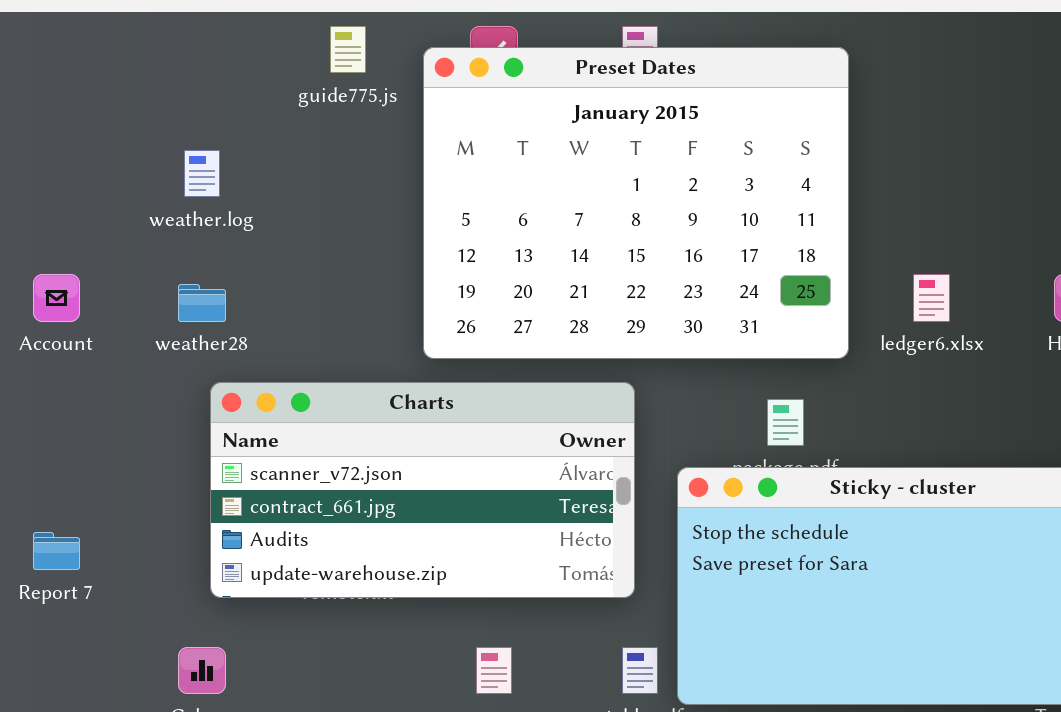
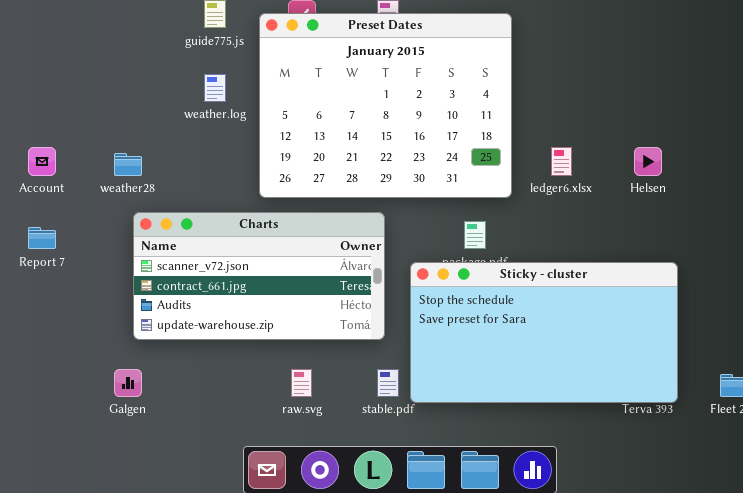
weather.log: [184,150,220,197] -> [204,74,226,102], moved
Report 7: [33,532,80,570] -> [28,227,56,249], moved

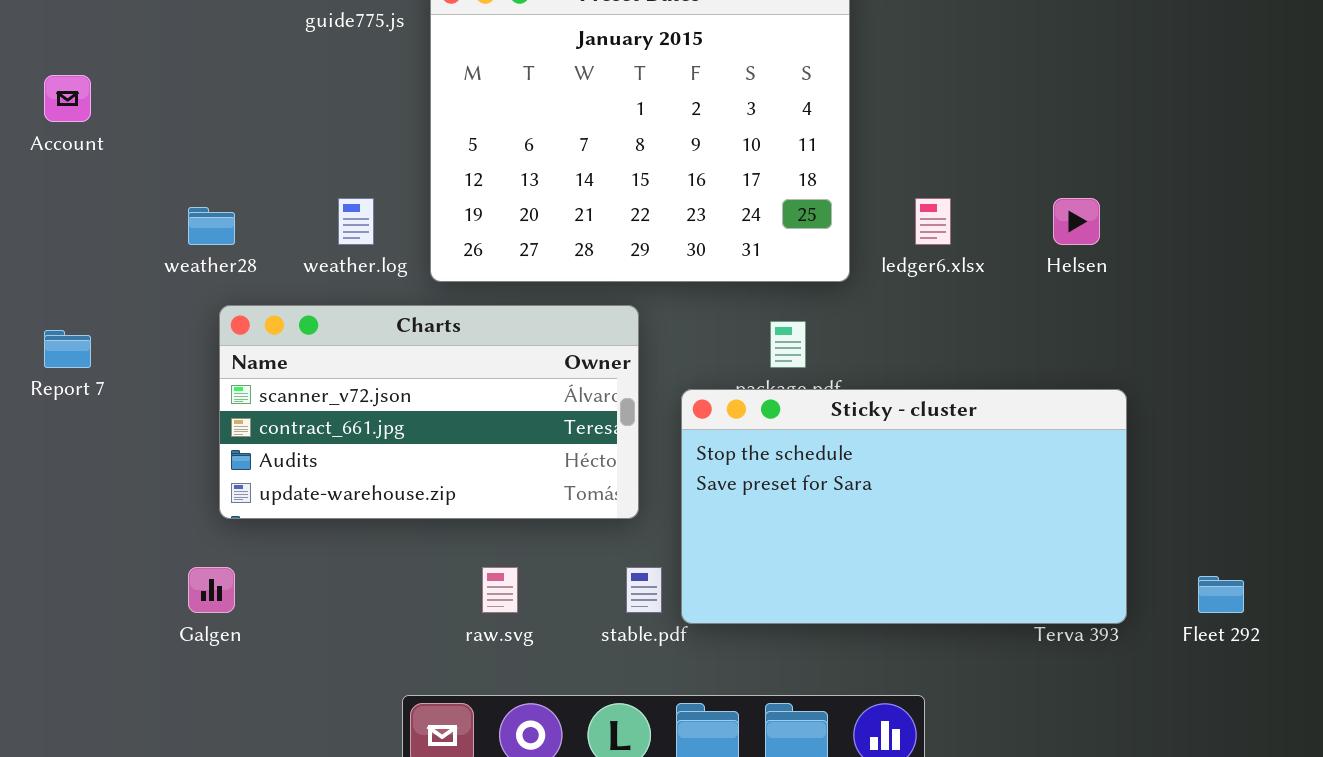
weather.log: [204,74,226,102] -> [338,198,374,245], moved
Account: [28,147,56,176] -> [44,75,91,122], moved

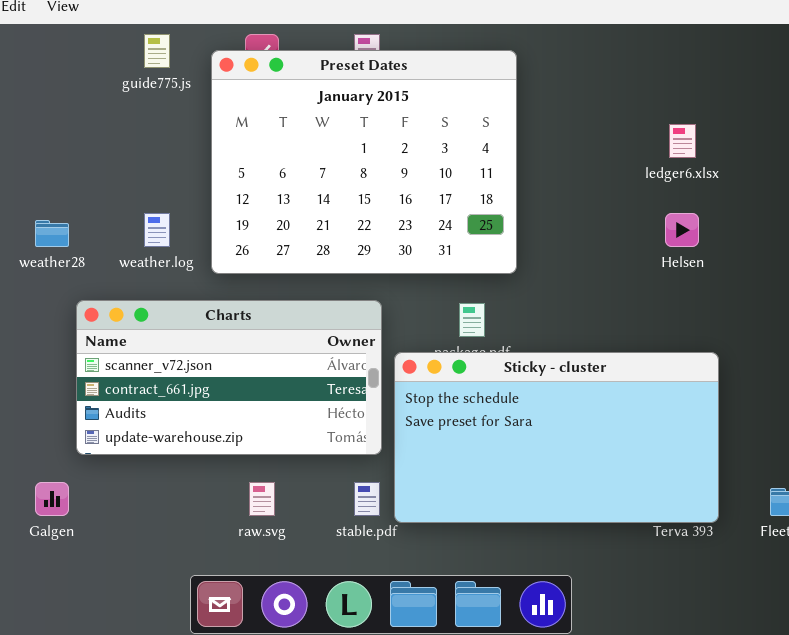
ledger6.xlsx: [915,198,951,245] -> [669,124,696,158], moved
Charts: [219,305,639,519] -> [76,300,382,455], moved

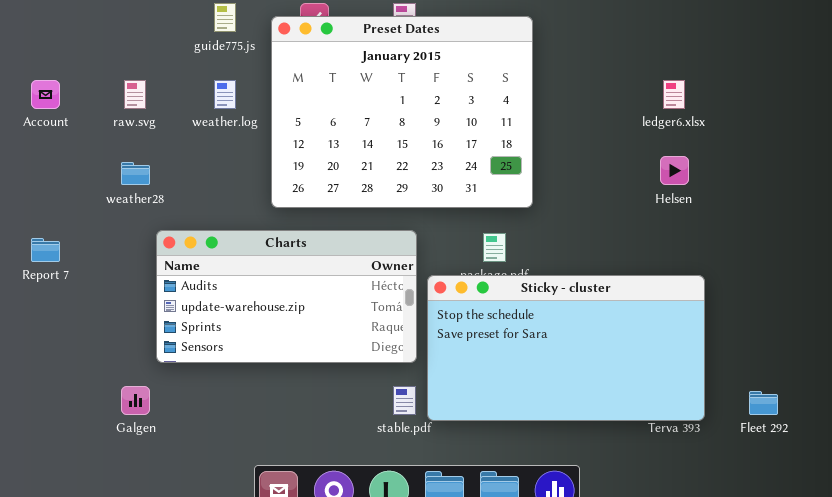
weather.log: [144,213,170,247] -> [214,80,236,109], moved
Charts: [76,300,382,455] -> [156,230,417,363], scrolled down 2 rows
raw.svg: [249,482,275,516] -> [124,80,146,109], moved

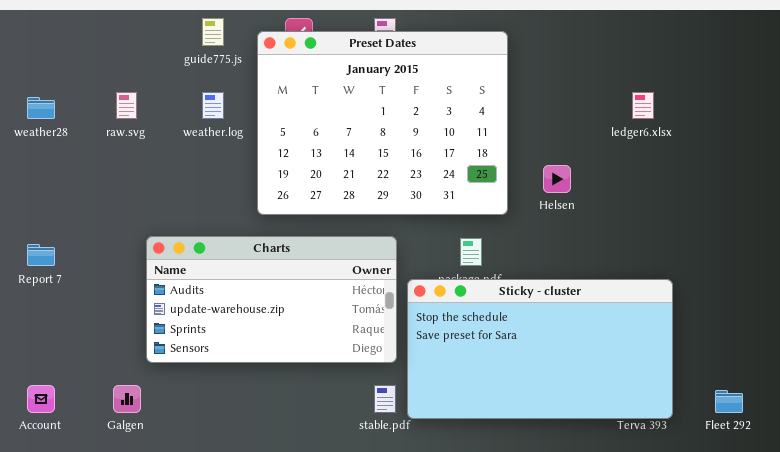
Account: [31,80,60,109] -> [27,385,55,413], moved
Helsen: [660,156,689,185] -> [543,165,571,193], moved
weather28: [121,162,150,185] -> [27,97,55,119], moved

